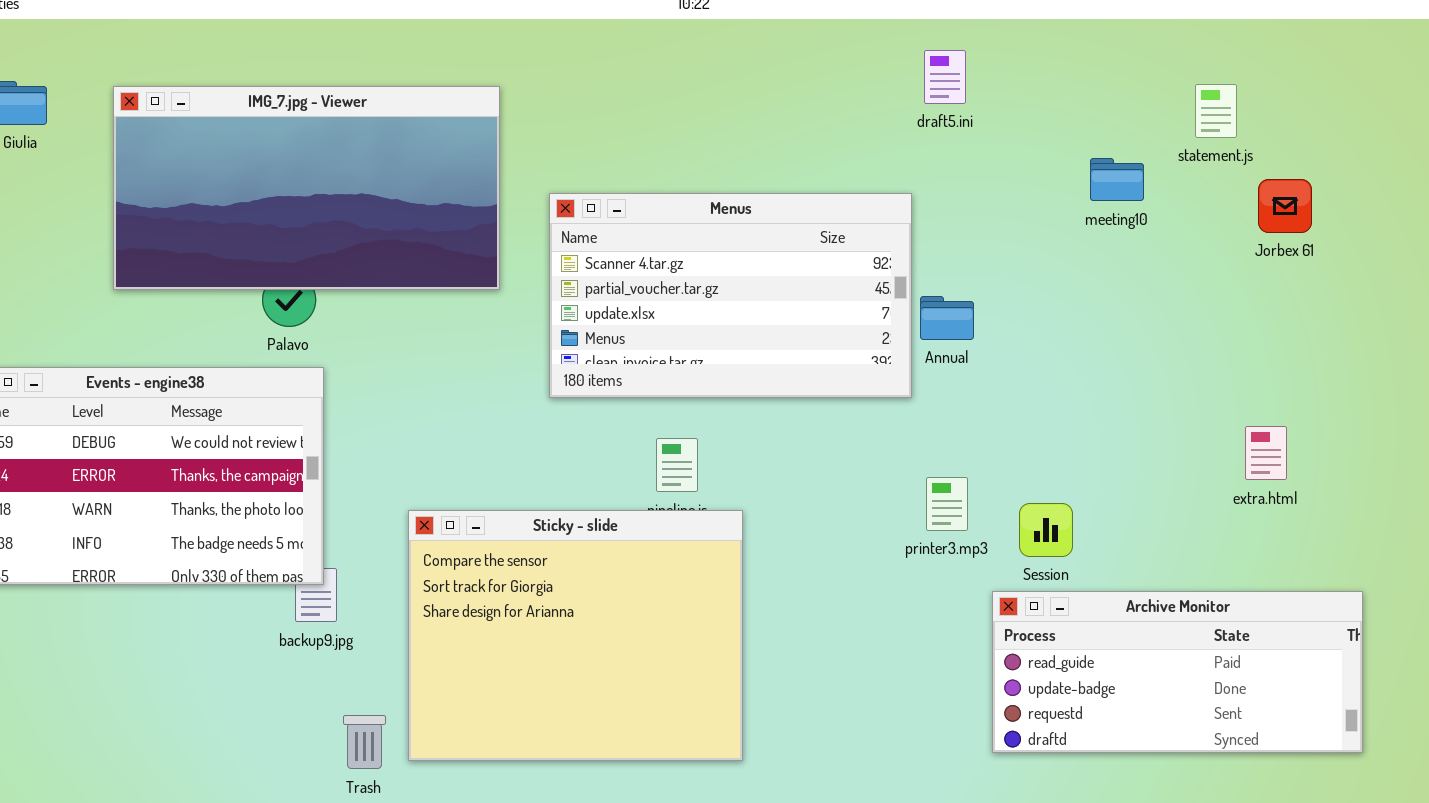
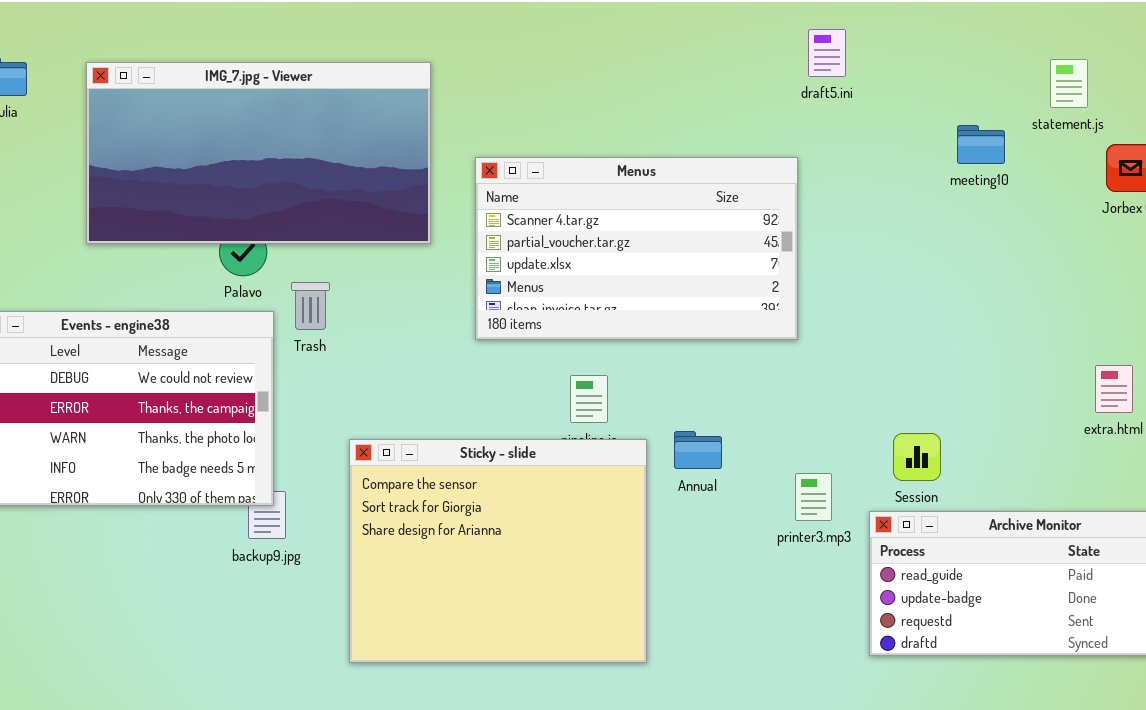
Annual: [920,296,974,340] -> [674,431,722,469], moved
printer3.mp3: [926,477,968,531] -> [795,473,832,521], moved
Trash: [343,715,386,769] -> [291,282,330,330], moved

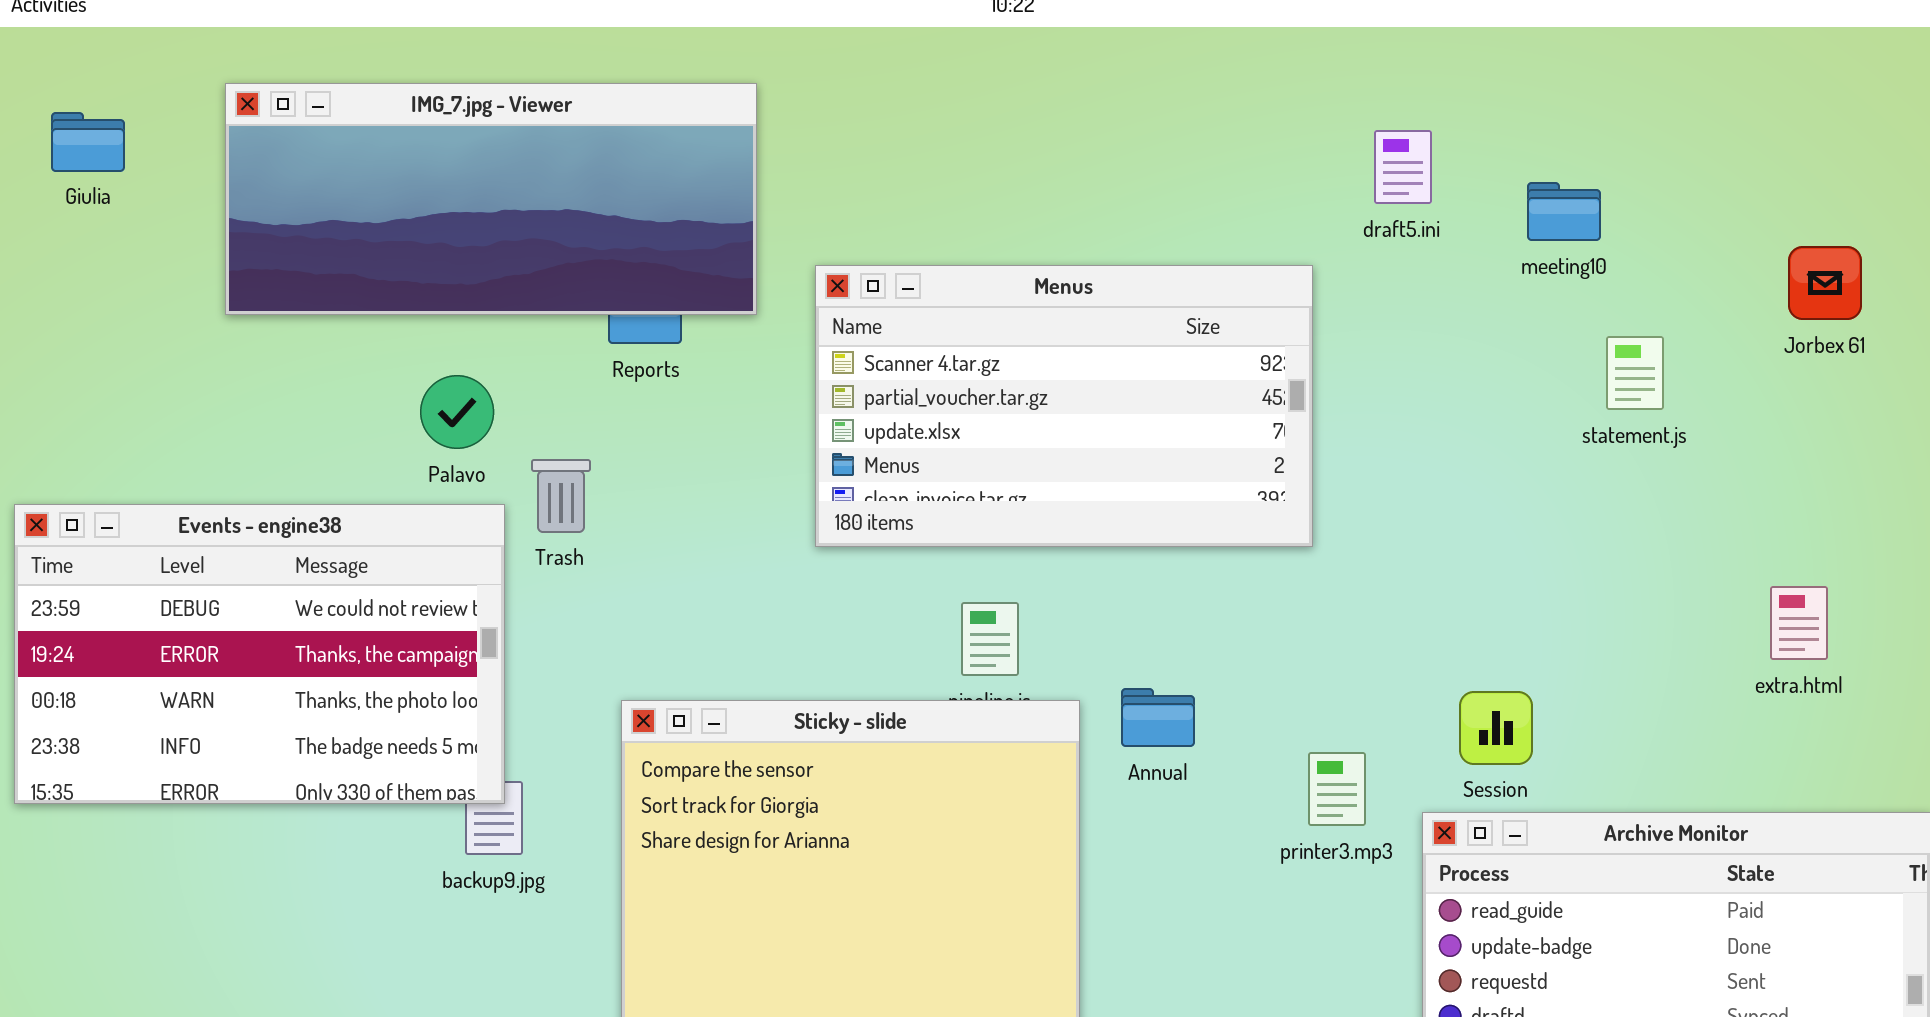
draft5.ini: [808,29,846,77] -> [1374,130,1432,204], moved
statement.js: [1050,59,1088,108] -> [1606,336,1664,410], moved
IMG_7.jpg - Viewer: [86,62,431,244] -> [225,83,757,315], moved, resized
meeting10: [957,125,1005,164] -> [1527,182,1601,241], moved

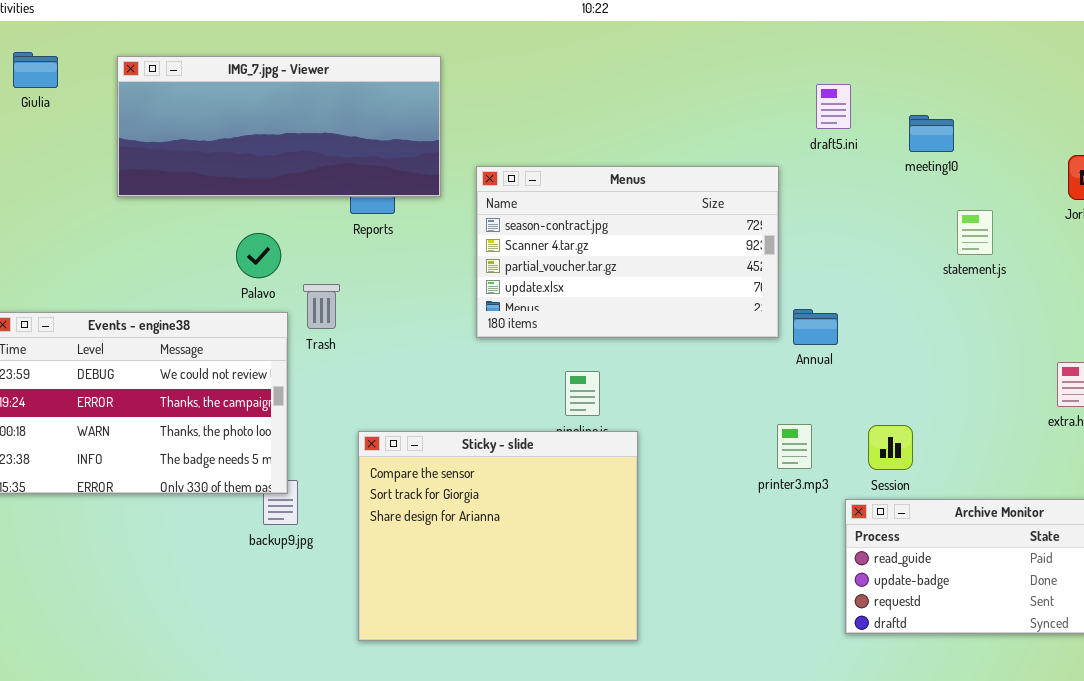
Giulia: [51,112,125,172] -> [13,52,58,88], moved
Menus: [815,265,1313,547] -> [476,166,779,338], scrolled up 1 row
Annual: [1121,688,1195,747] -> [793,309,838,345], moved
printer3.mp3: [1308,752,1366,826] -> [777,424,812,469], moved

